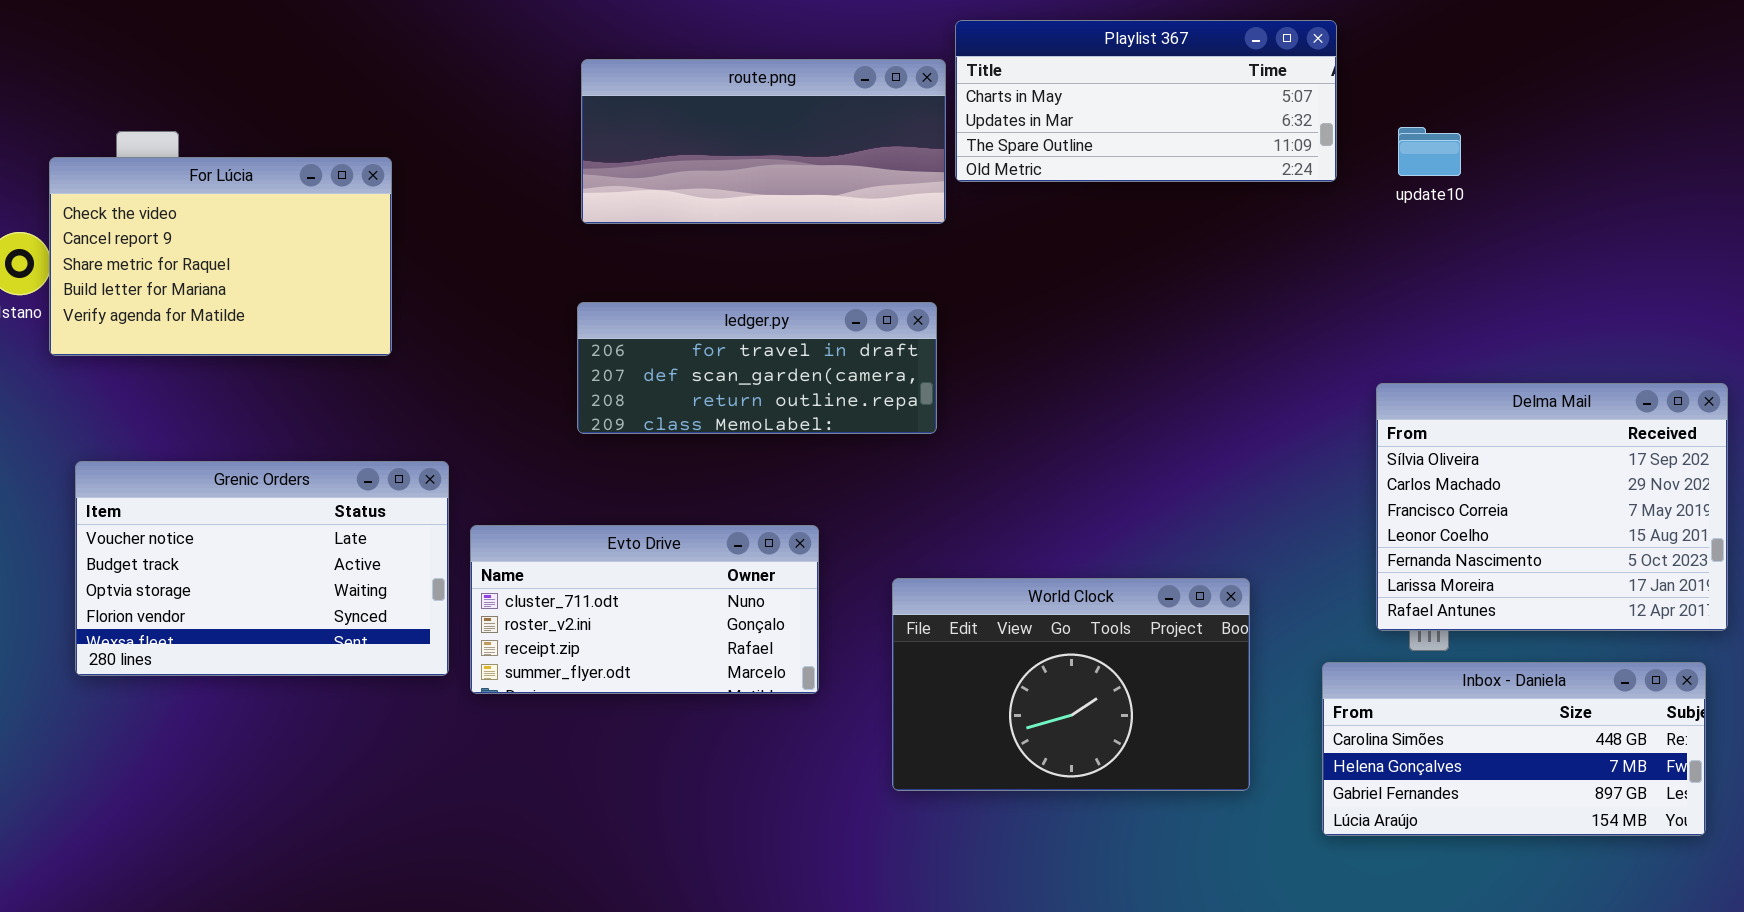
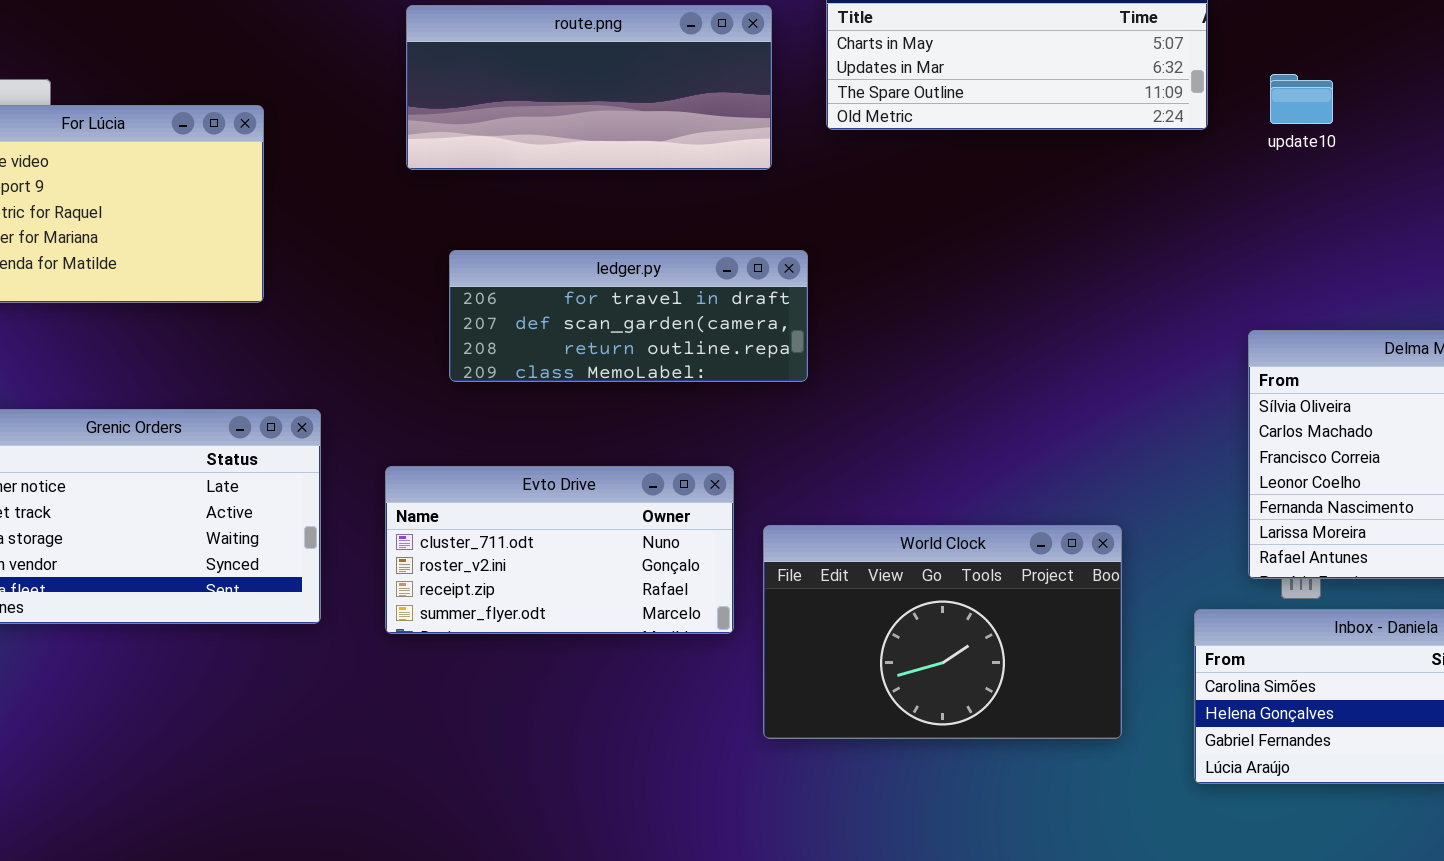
route.png: [581,59,946,224] -> [406,5,772,170], moved
Evto Drive: [470,525,819,694] -> [385,466,734,634], moved

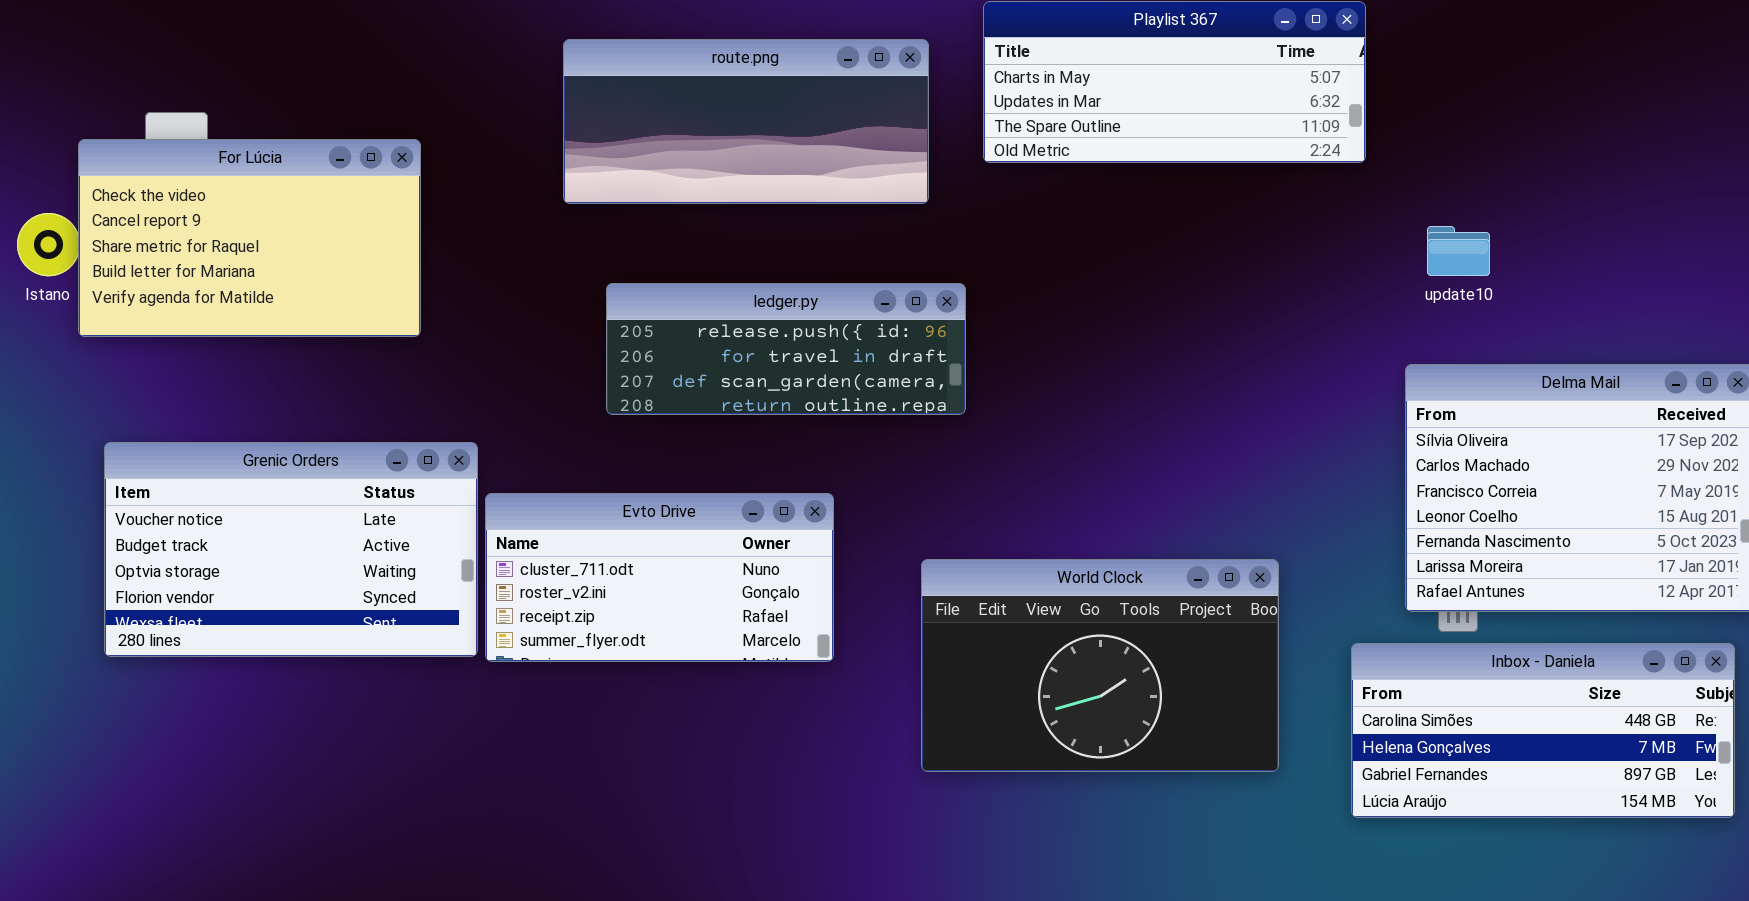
update10: [1270,74,1333,124] -> [1427,226,1490,276], moved
ledger.py: [449,250,808,382] -> [606,283,966,415], scrolled up 1 row
Evto Drive: [385,466,734,634] -> [485,493,834,662], moved

